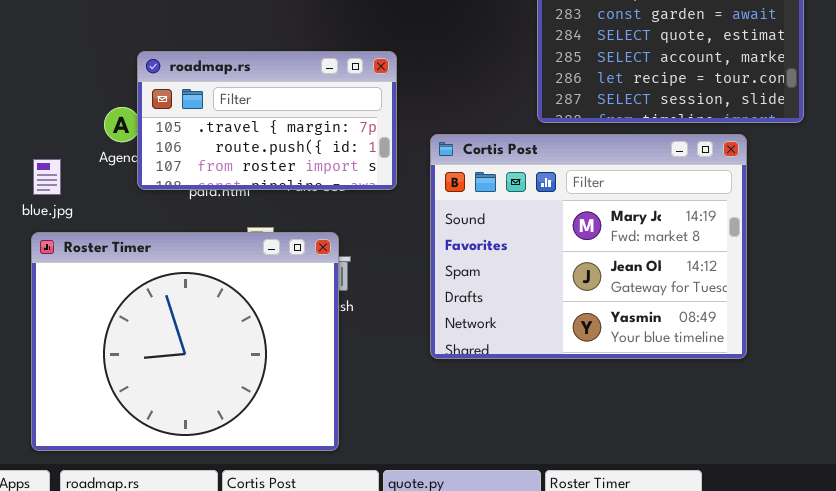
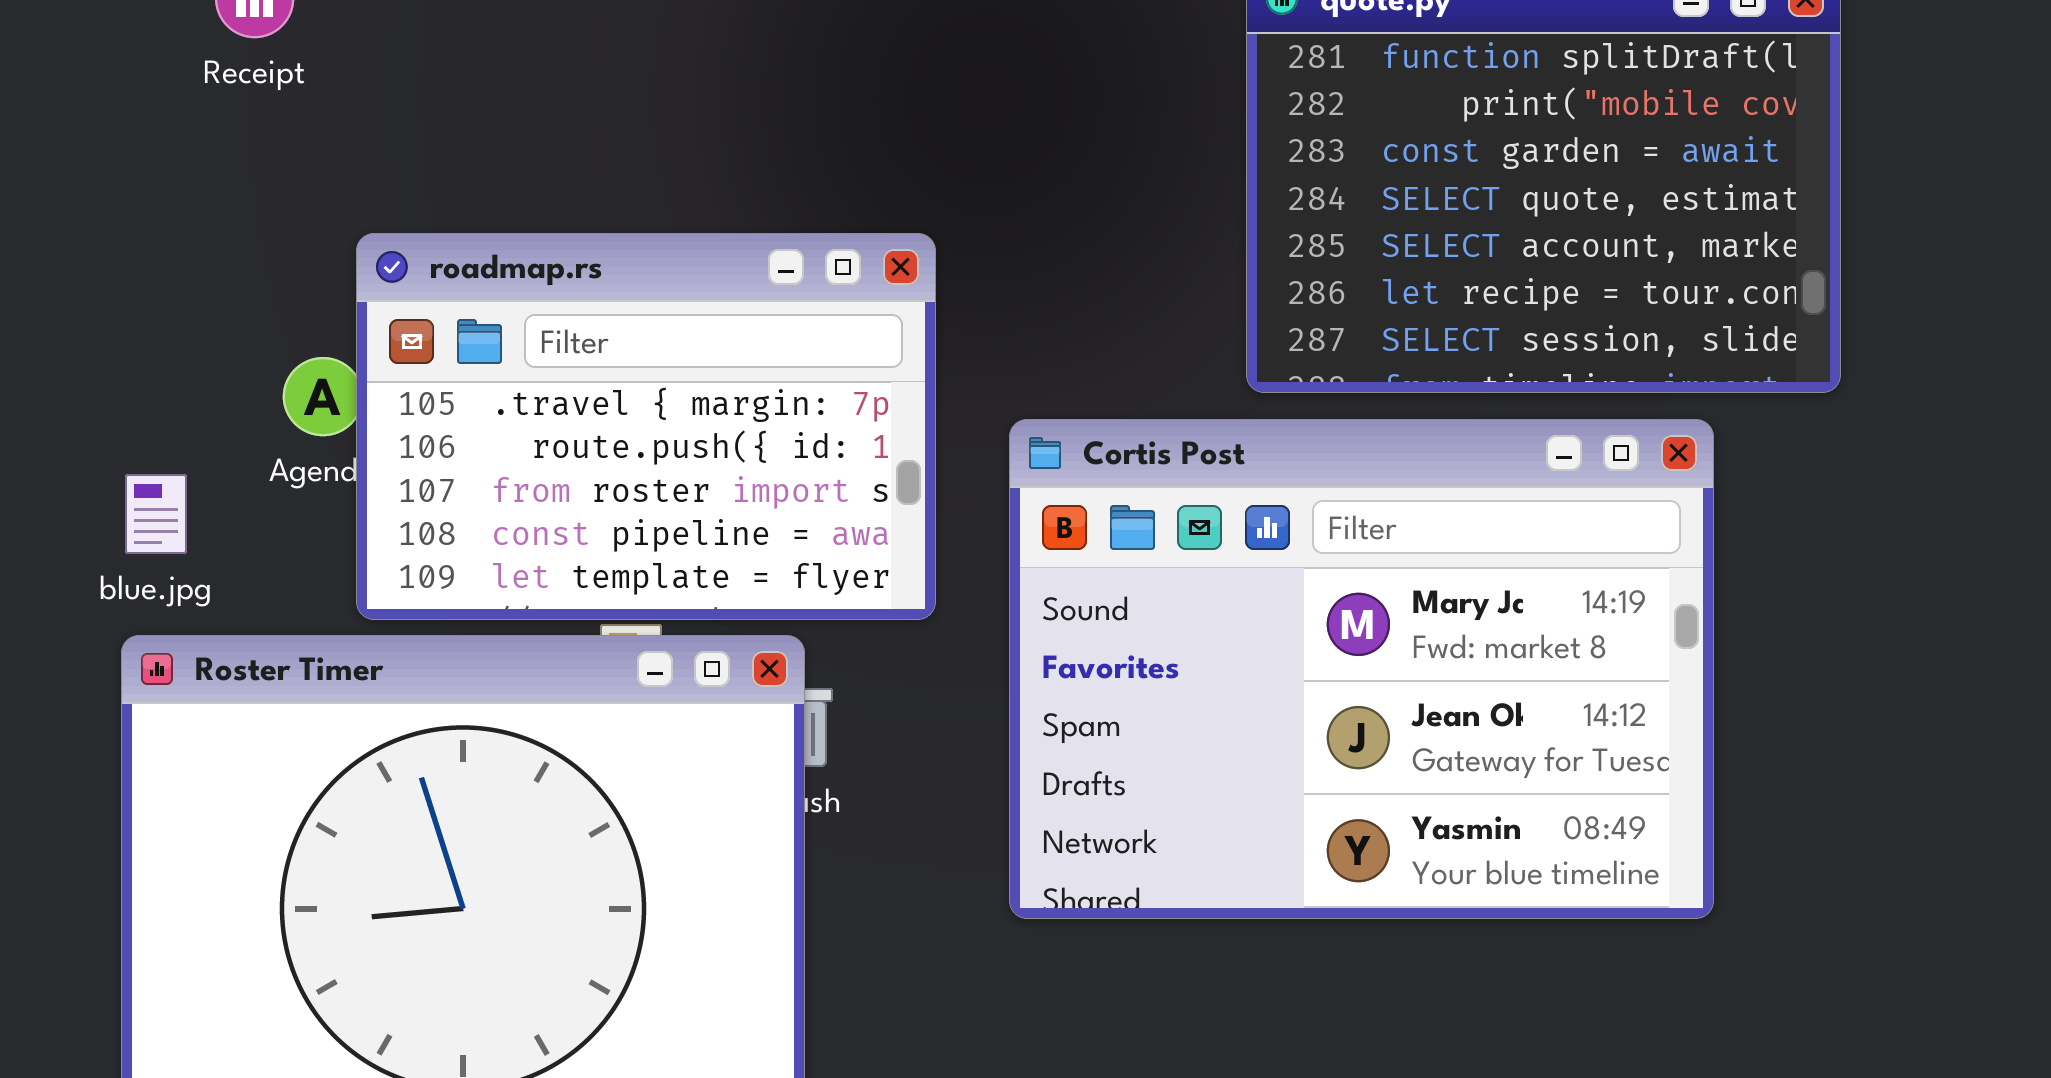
roadmap.rs: [137,51,397,190] -> [356,233,936,620], resized

